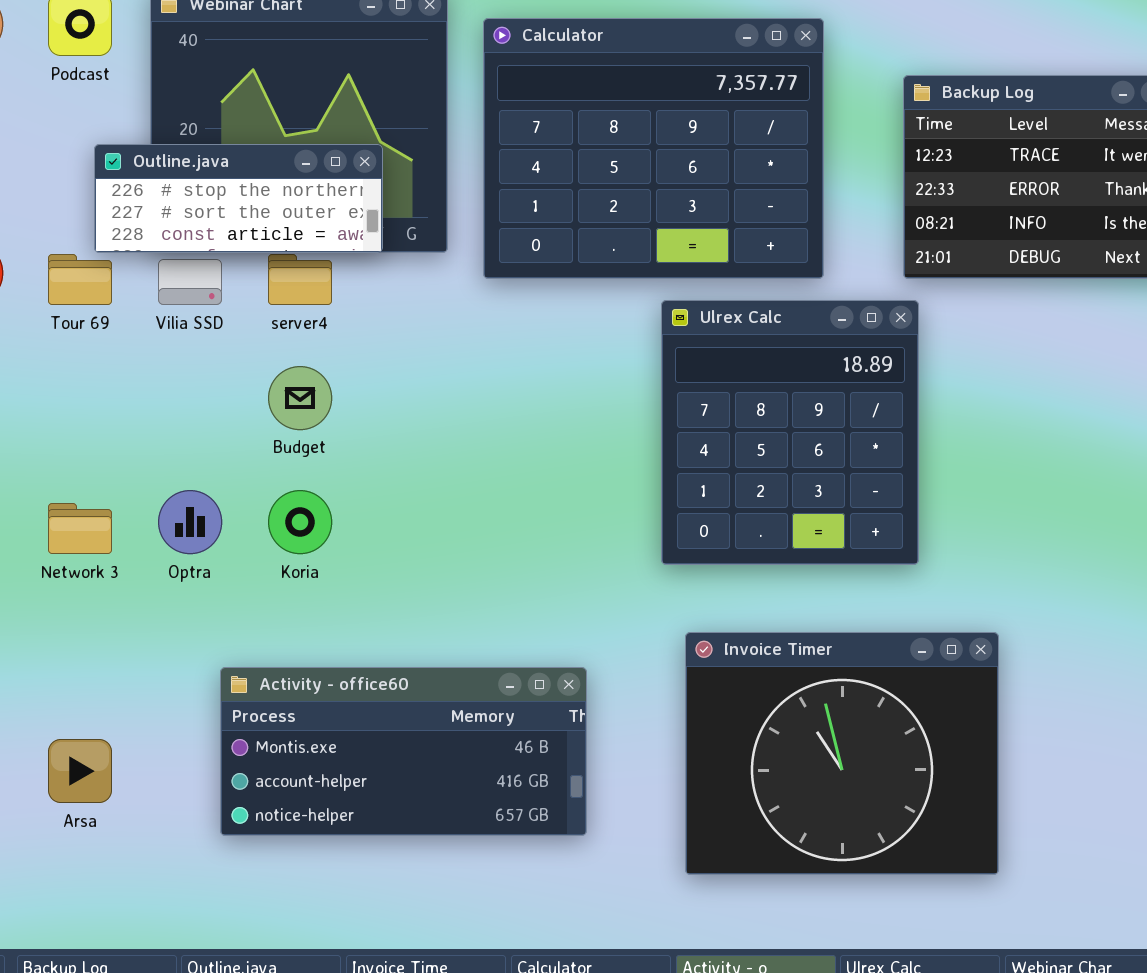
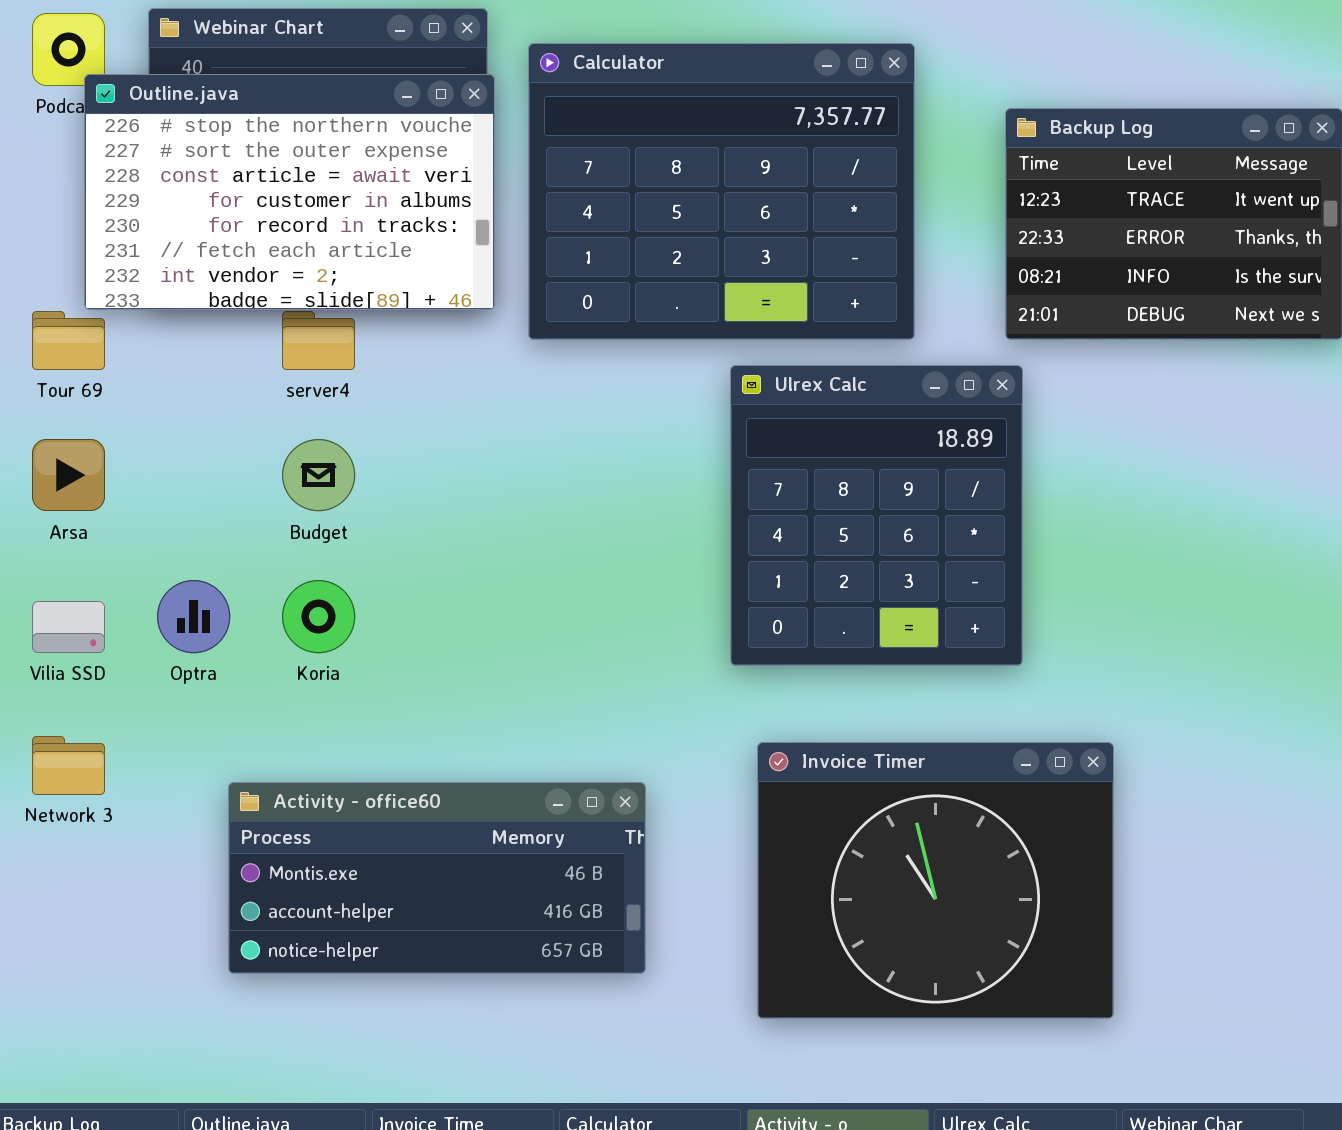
Outline.java: [94,144,383,253] -> [84,74,495,310], resized
Vilia SSD: [158,259,222,305] -> [32,601,105,653], moved
Network 3: [48,503,112,554] -> [32,736,105,795], moved
Arsa: [48,739,112,803] -> [32,439,105,511], moved

